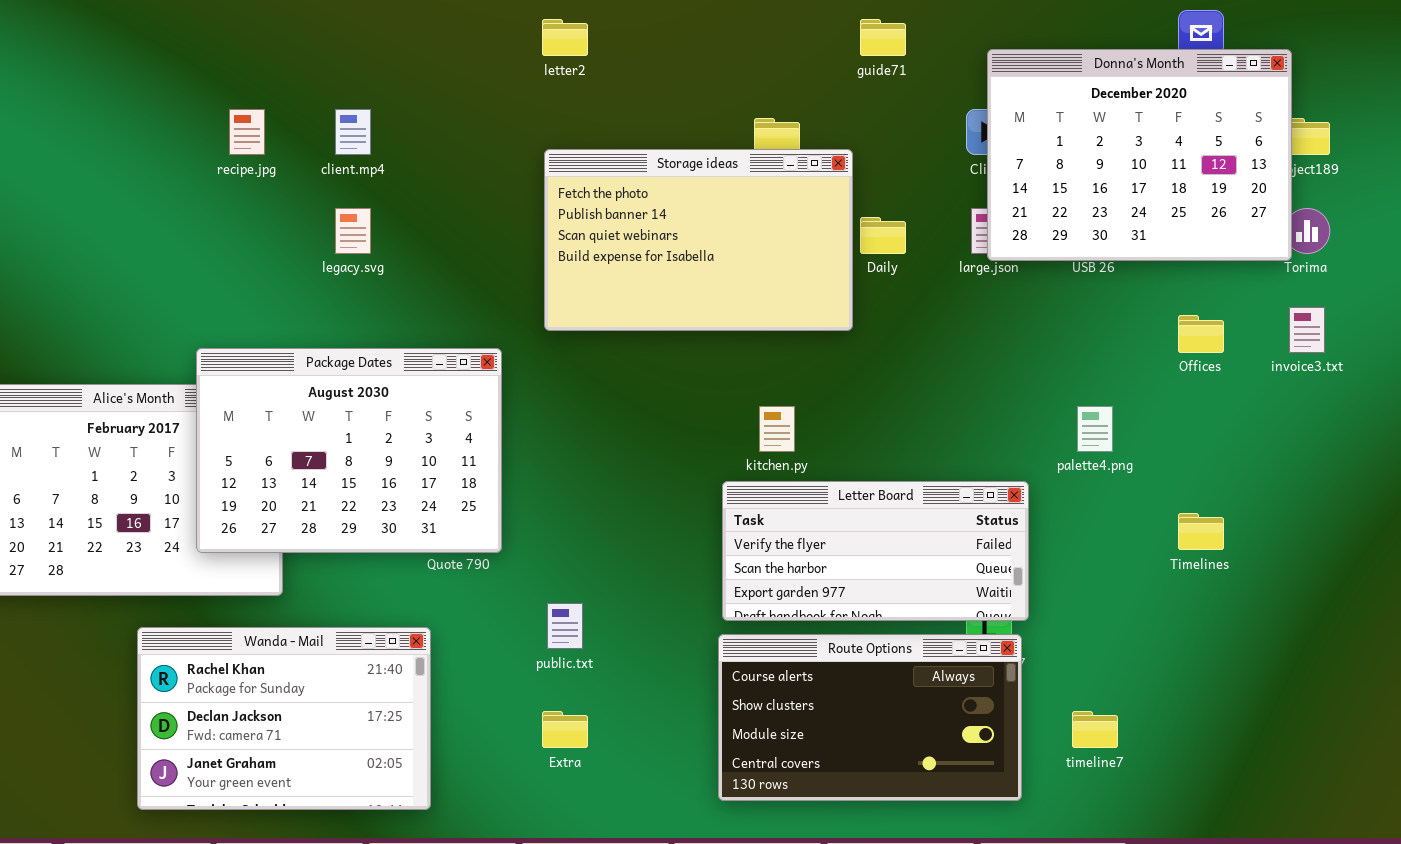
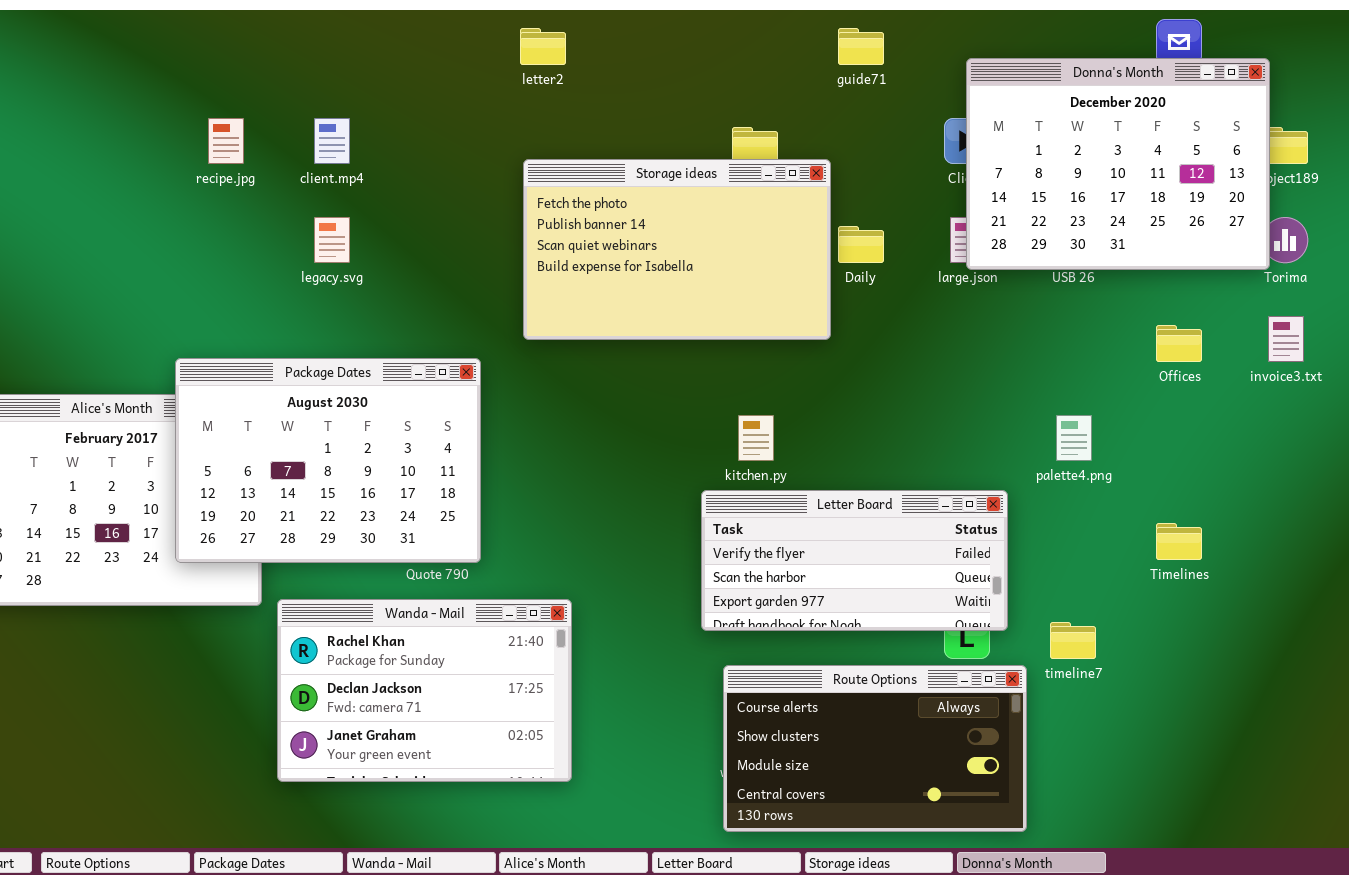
Wanda - Mail: [137,627,431,810] -> [277,599,572,782], moved
Route Options: [718,634,1022,801] -> [723,665,1027,832], moved
timeline7: [1072,711,1118,748] -> [1050,622,1096,659], moved

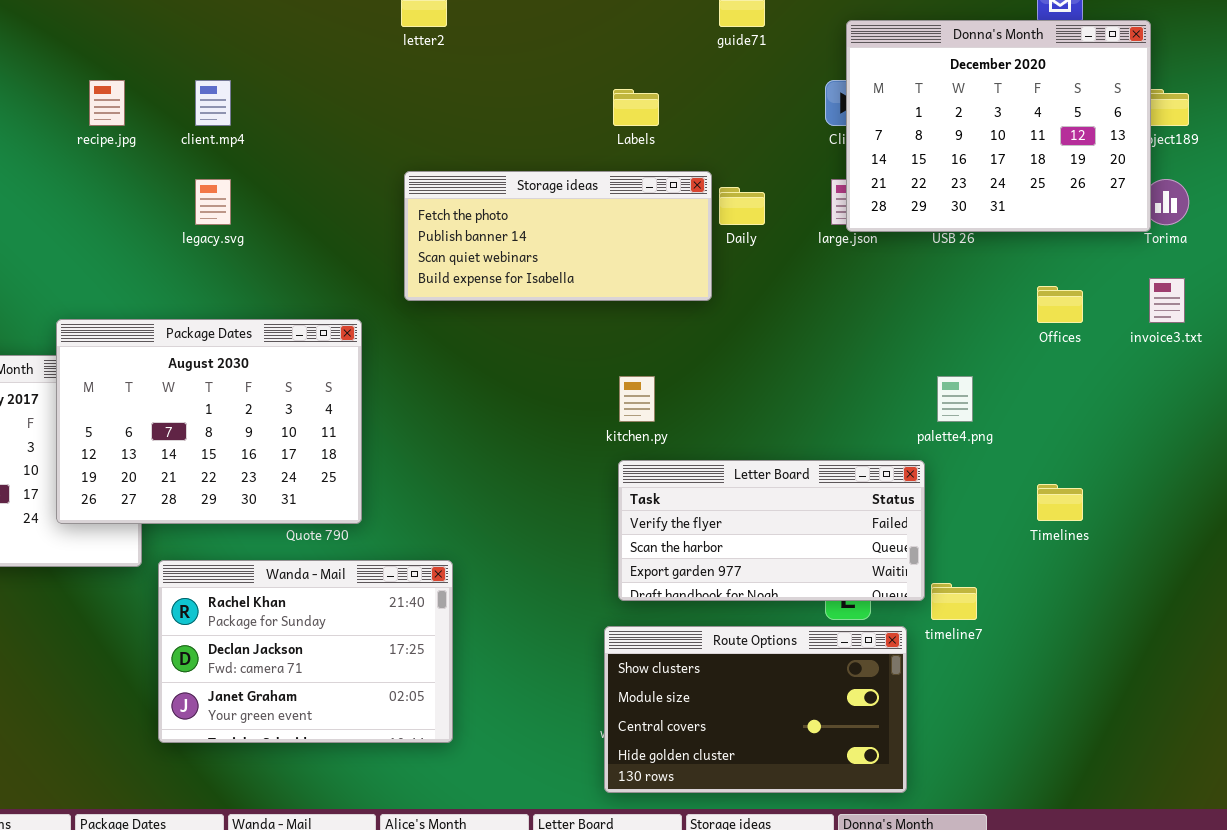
Storage ideas: [523,159,831,340] -> [404,171,712,301], resized
Letter Board: [701,490,1008,631] -> [618,460,925,601], moved
Route Options: [723,665,1027,832] -> [604,626,907,793], scrolled down 1 row

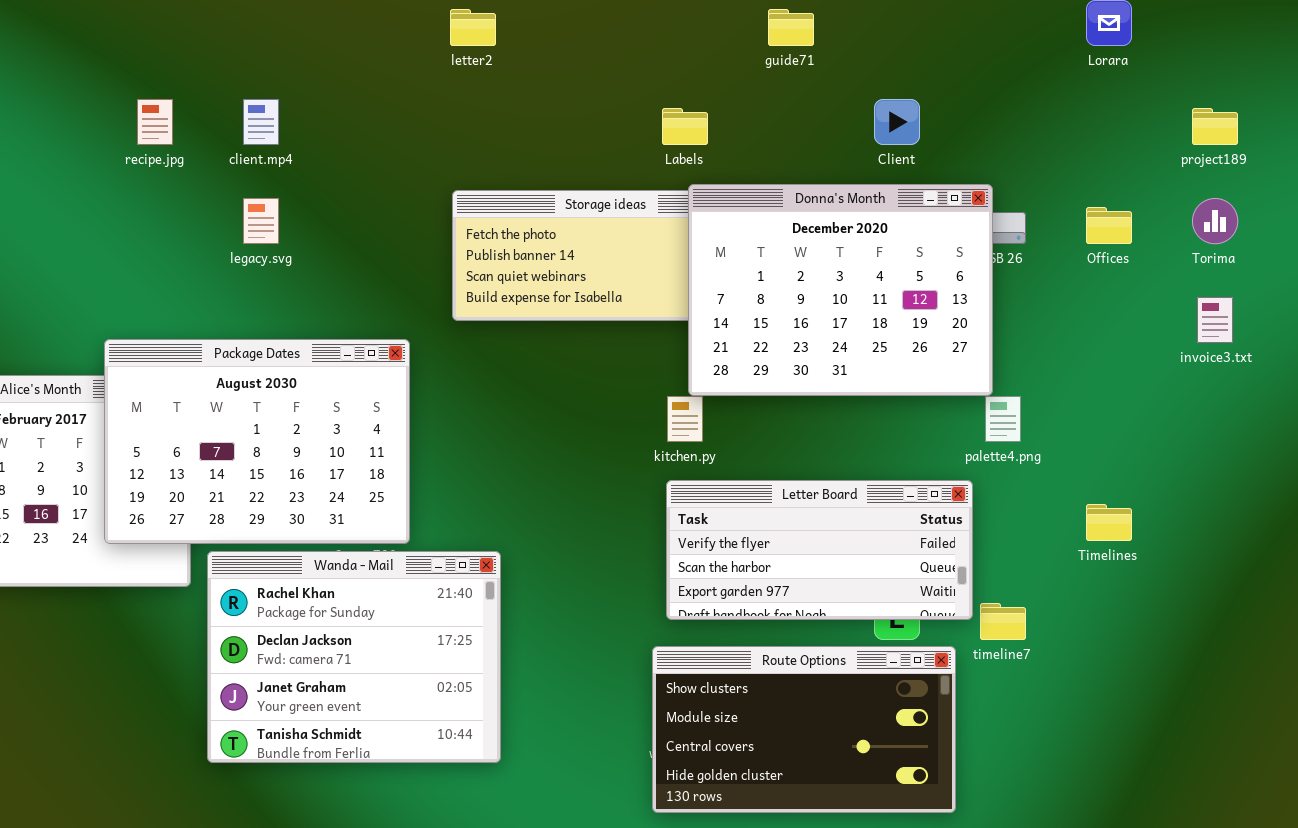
Donna's Month: [846,20,1151,232] -> [688,184,993,396], moved
Offices: [1037,286,1083,323] -> [1086,207,1132,244], moved
Wanda - Mail: [158,560,453,743] -> [207,551,501,763], resized

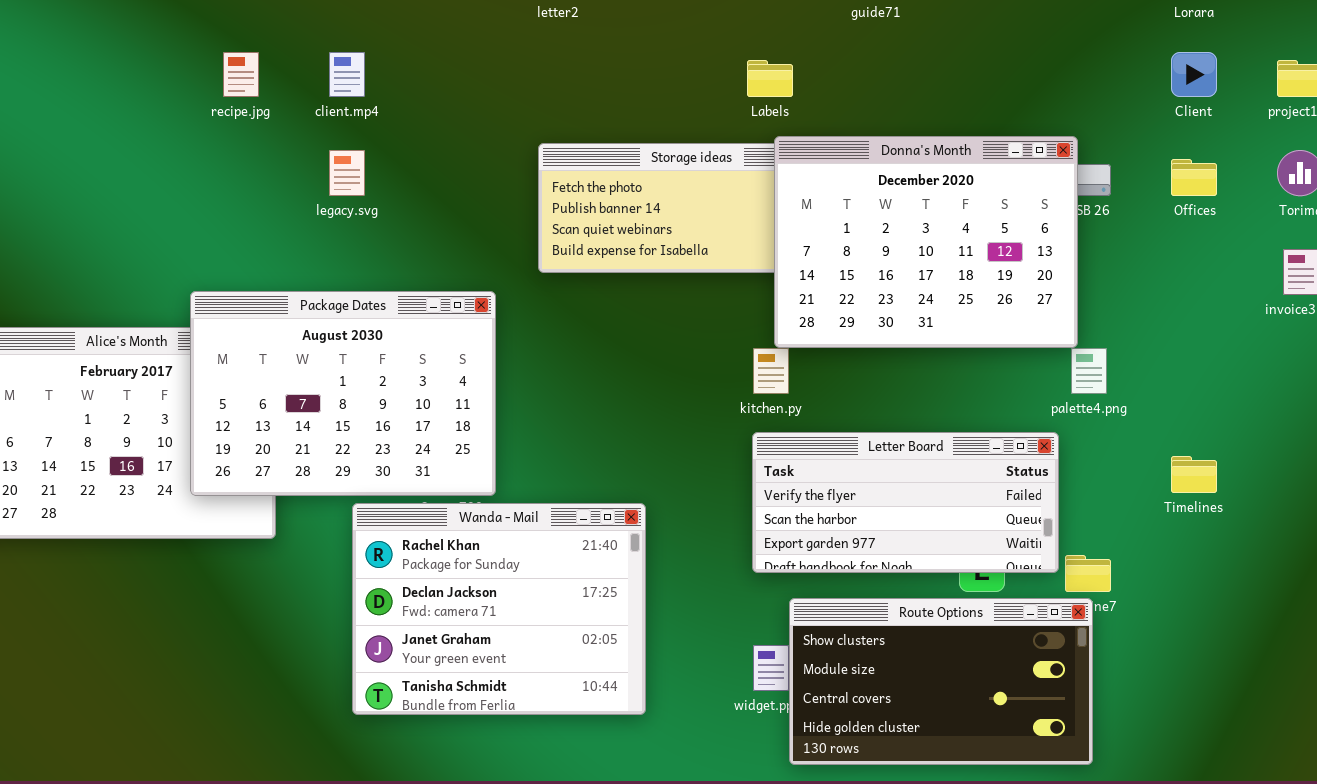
Client: [874,99,920,145] -> [1171,52,1217,97], moved
Wanda - Mail: [207,551,501,763] -> [352,503,646,715], moved
Route Options: [652,646,956,813] -> [789,598,1093,765], moved

